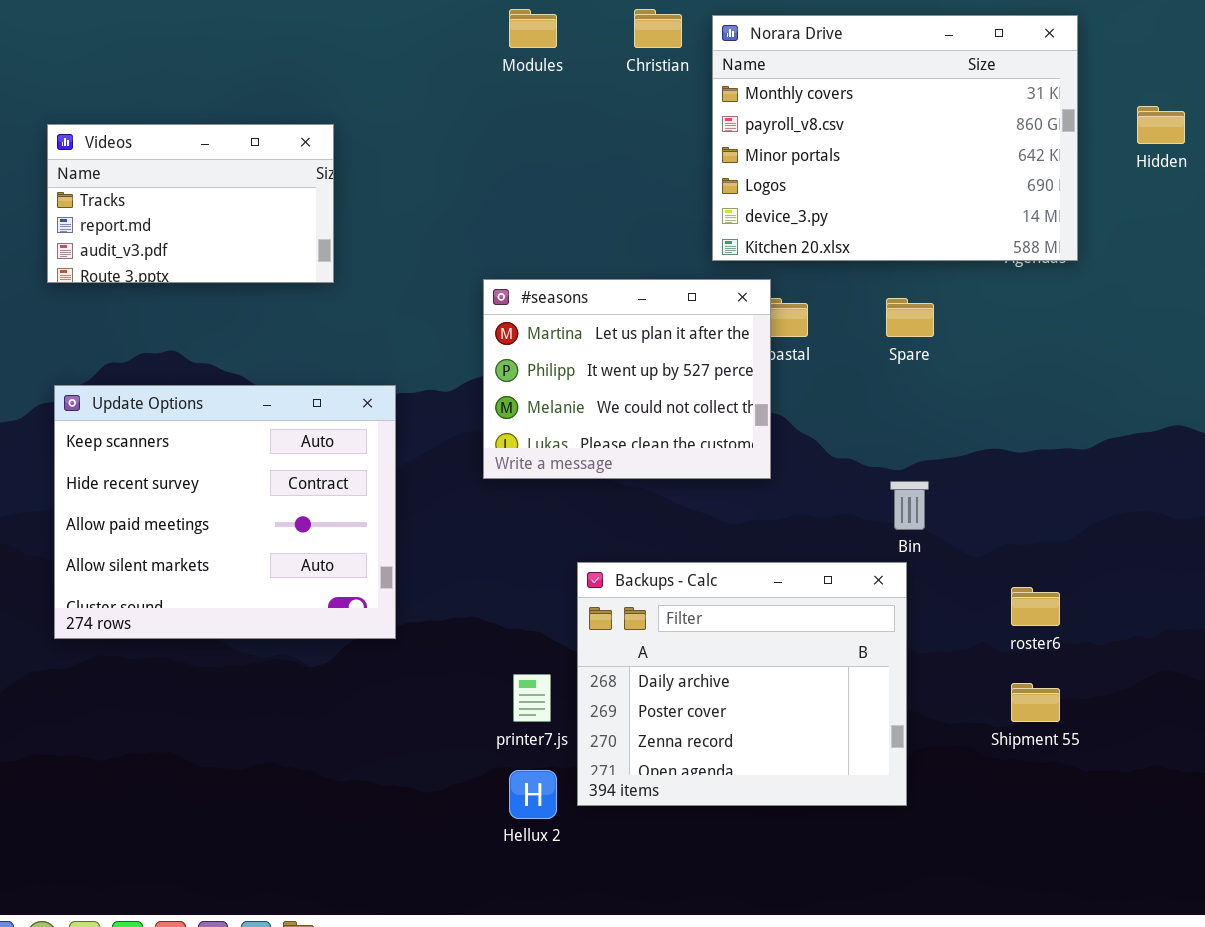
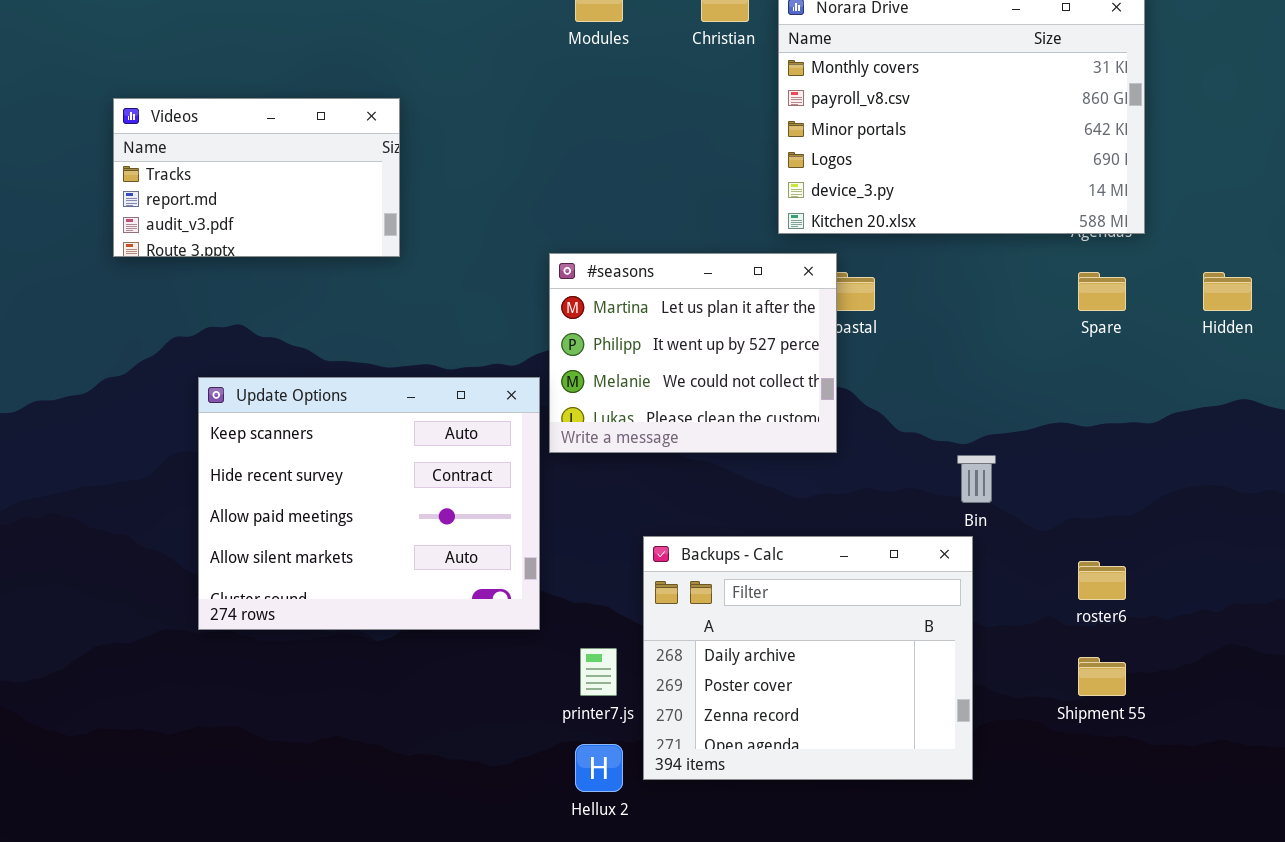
Hidden: [1137,106,1185,144] -> [1203,272,1252,311], moved
Spare: [886,298,934,337] -> [1078,272,1126,311], moved
Update Options: [54,385,396,639] -> [198,377,540,630], moved

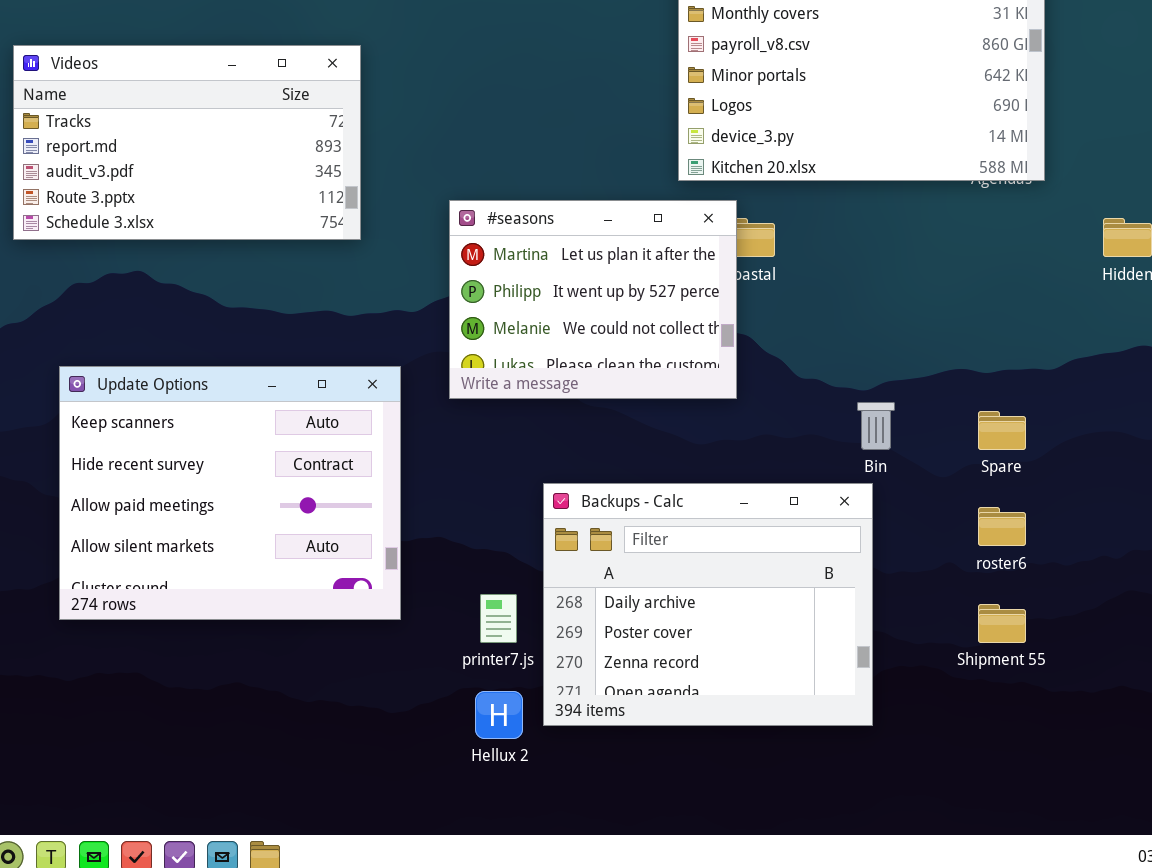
Videos: [113,98,400,257] -> [13,45,361,240], resized
Spare: [1078,272,1126,311] -> [978,411,1026,450], moved
Update Options: [198,377,540,630] -> [59,366,401,620], moved

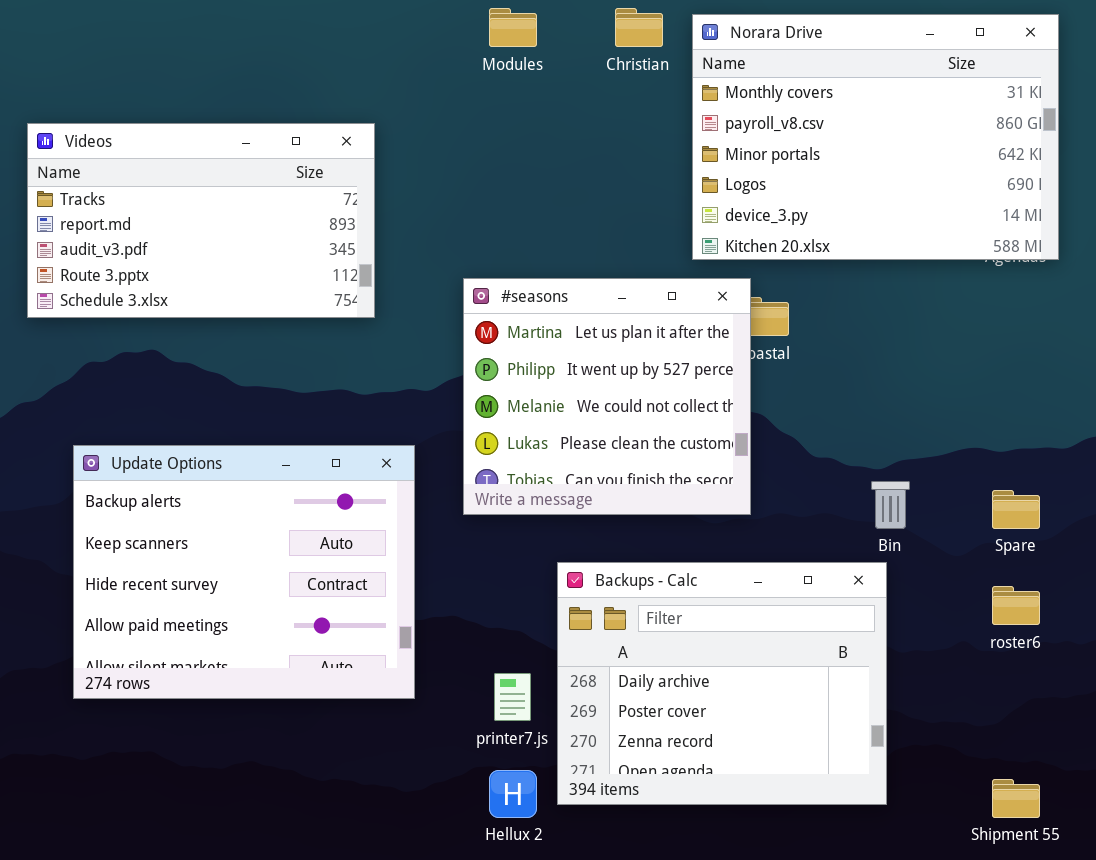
#seasons: [449,200,737,399] -> [463,278,751,515], resized
Update Options: [59,366,401,620] -> [73,445,415,699], scrolled up 1 row
Shipment 55: [978,604,1026,643] -> [992,779,1040,818], moved

